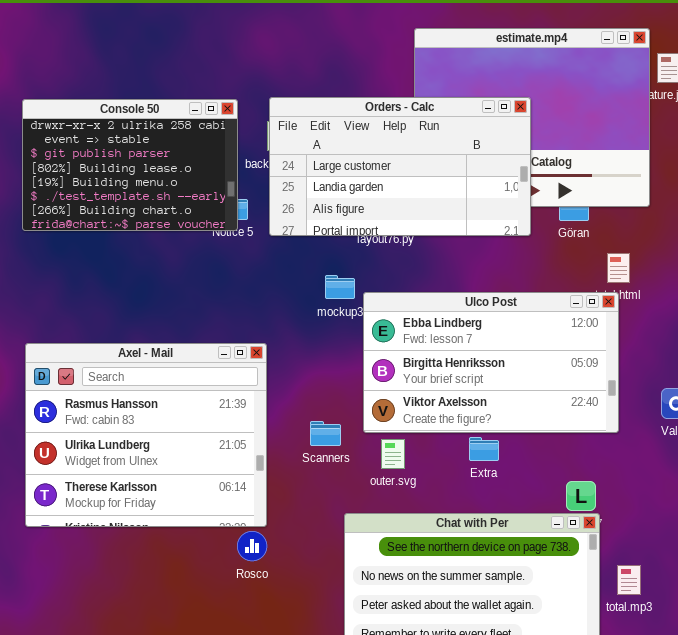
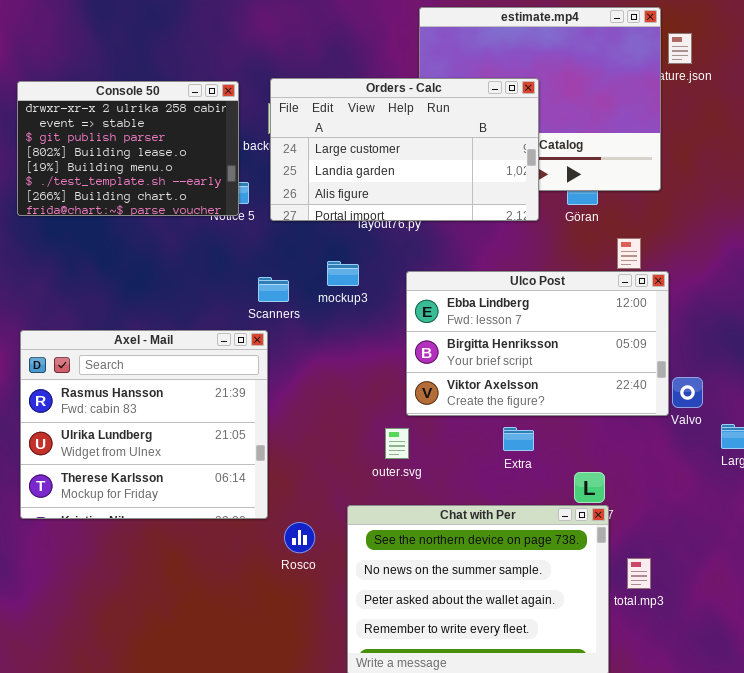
Ulco Post: [363,292,619,433] -> [406,271,669,416], moved
Scanners: [310,421,341,446] -> [258,277,289,302], moved
Extra: [469,437,499,461] -> [503,427,534,451], moved
Rosco: [237,531,267,561] -> [284,522,315,553], moved

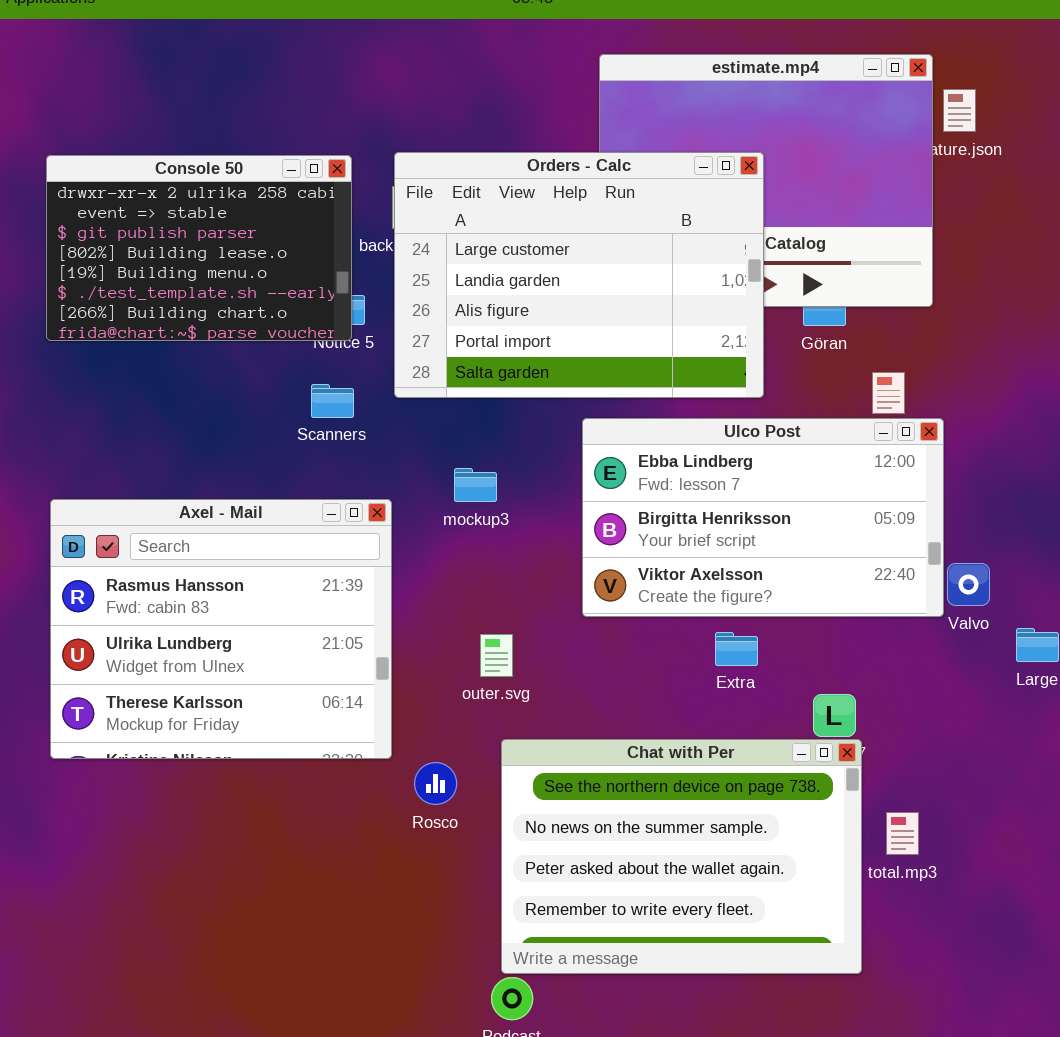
Orders - Calc: [270,78,539,221] -> [394,152,764,398], resized
mockup3: [327,261,359,286] -> [454,468,497,502], moved
Scanners: [258,277,289,302] -> [311,384,354,418], moved
outer.svg: [385,428,409,459] -> [480,634,513,677], moved

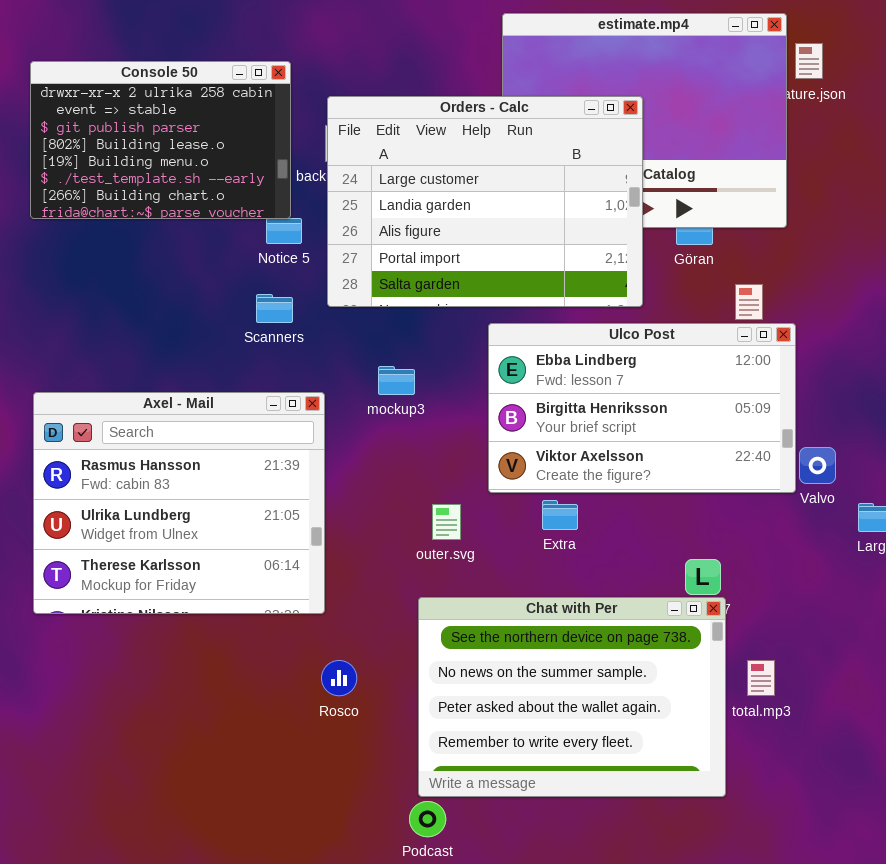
Console 50: [46,155,352,341] -> [30,61,291,219], moved
Extra: [715,632,758,666] -> [542,500,578,530], moved
outer.svg: [480,634,513,677] -> [432,504,461,540], moved
Rosco: [414,762,457,805] -> [321,660,357,696], moved

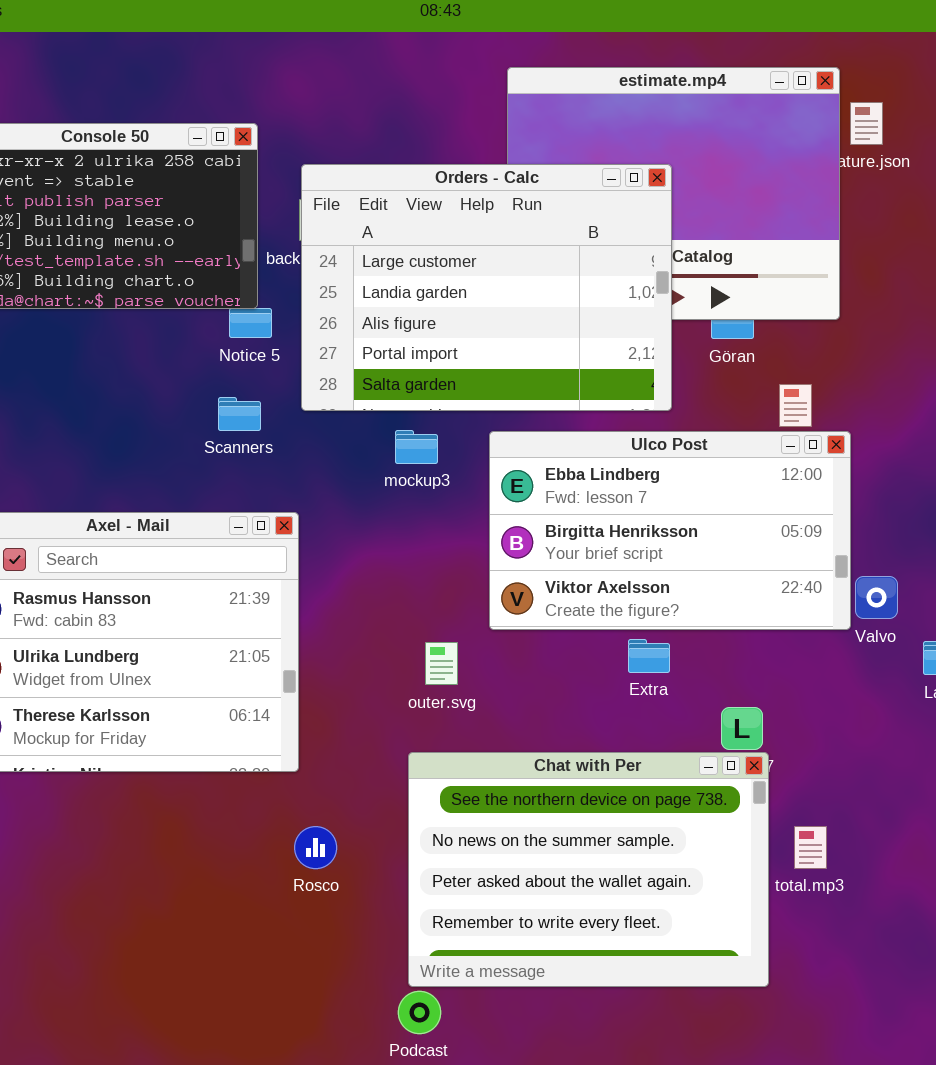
mockup3: [378,366,415,395] -> [395,430,438,464], moved
Extra: [542,500,578,530] -> [628,639,670,673], moved

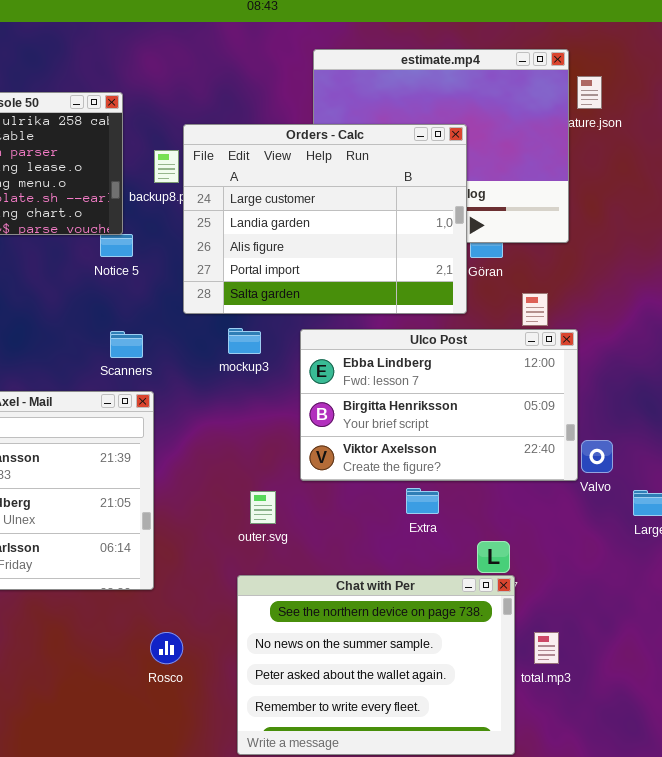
Orders - Calc: [301,164,672,411] -> [183,124,467,314], moved
Scanners: [218,397,261,431] -> [110,331,143,358], moved

